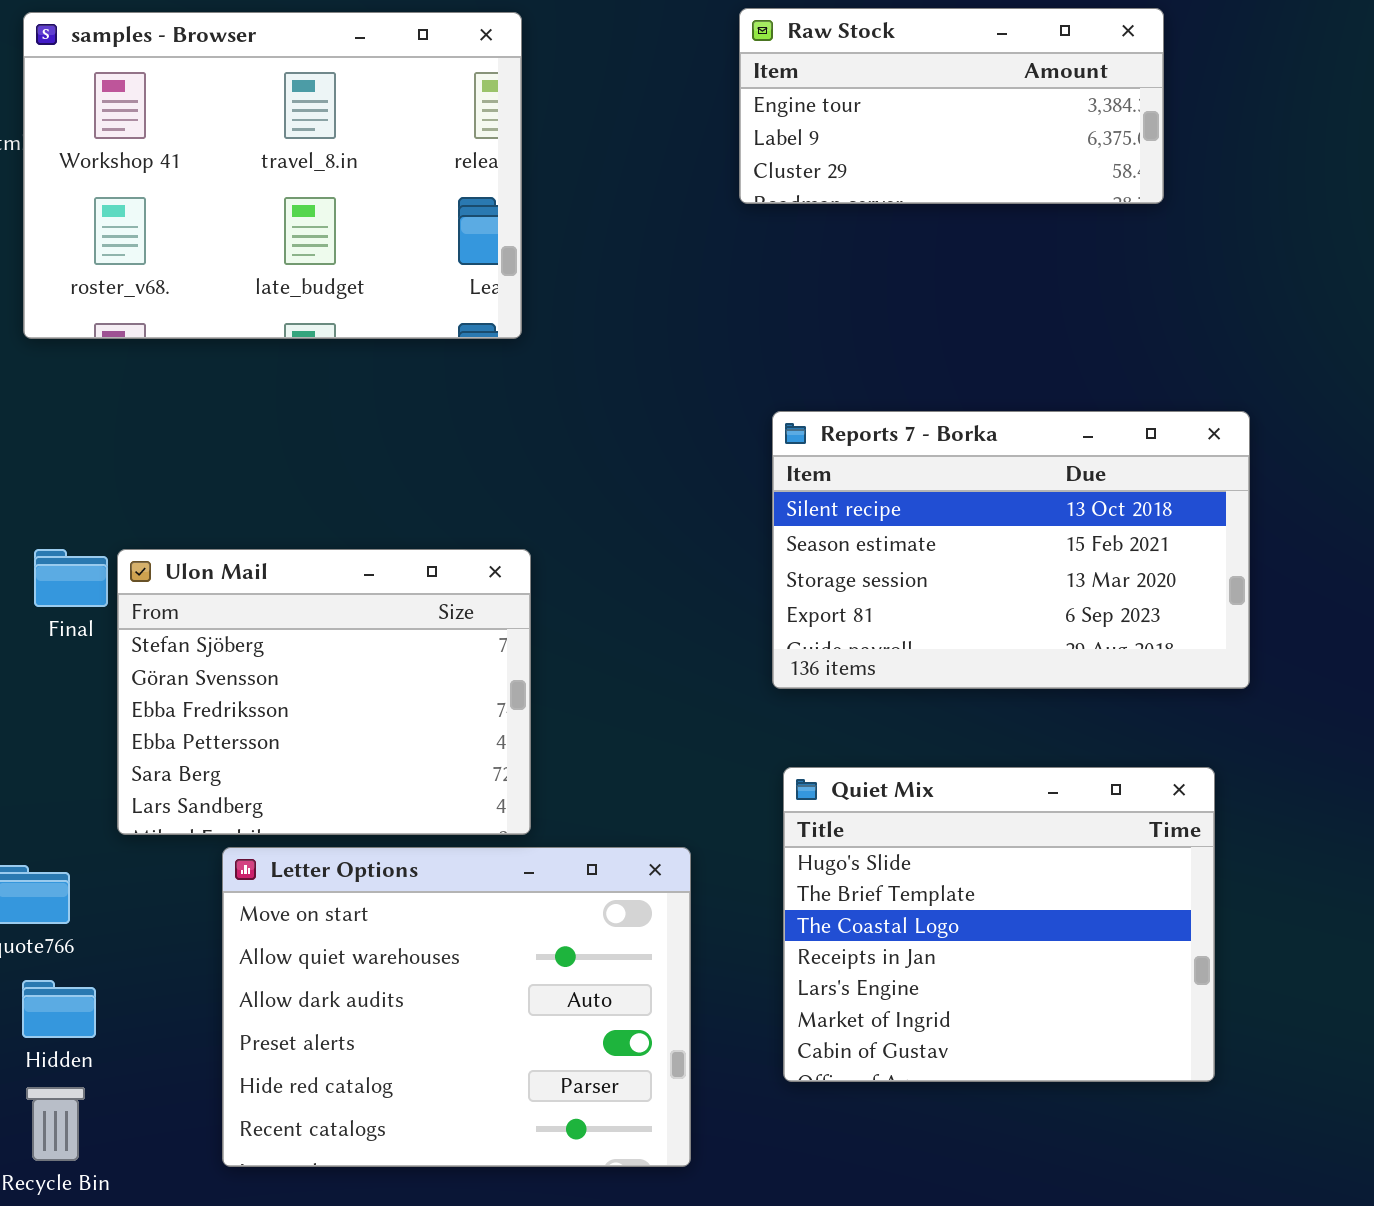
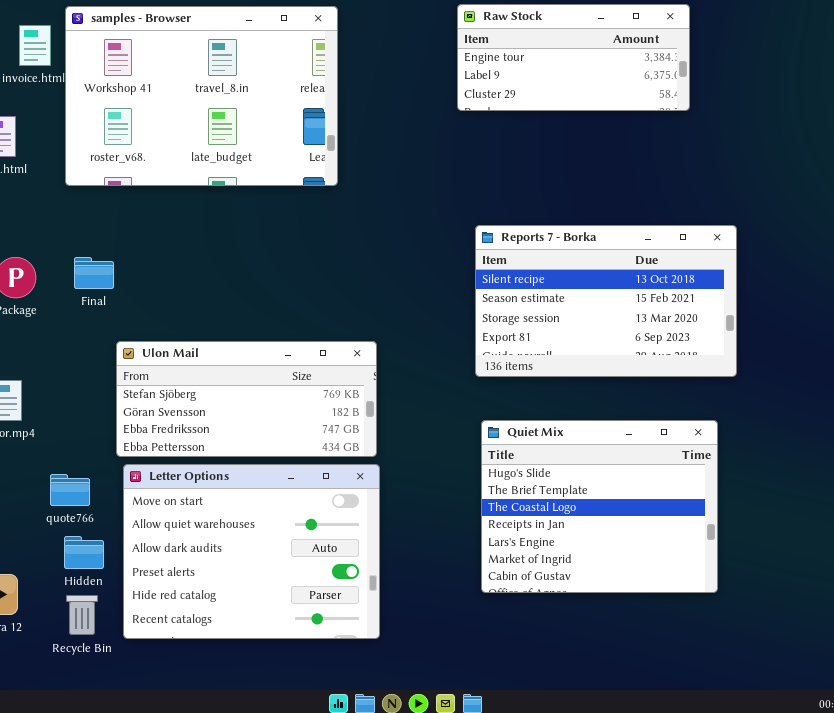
Final: [34,549,108,607] -> [74,257,114,289], moved
Ulon Mail: [117,549,531,835] -> [116,341,377,457], resized
Letter Options: [222,847,691,1167] -> [123,464,380,639], moved

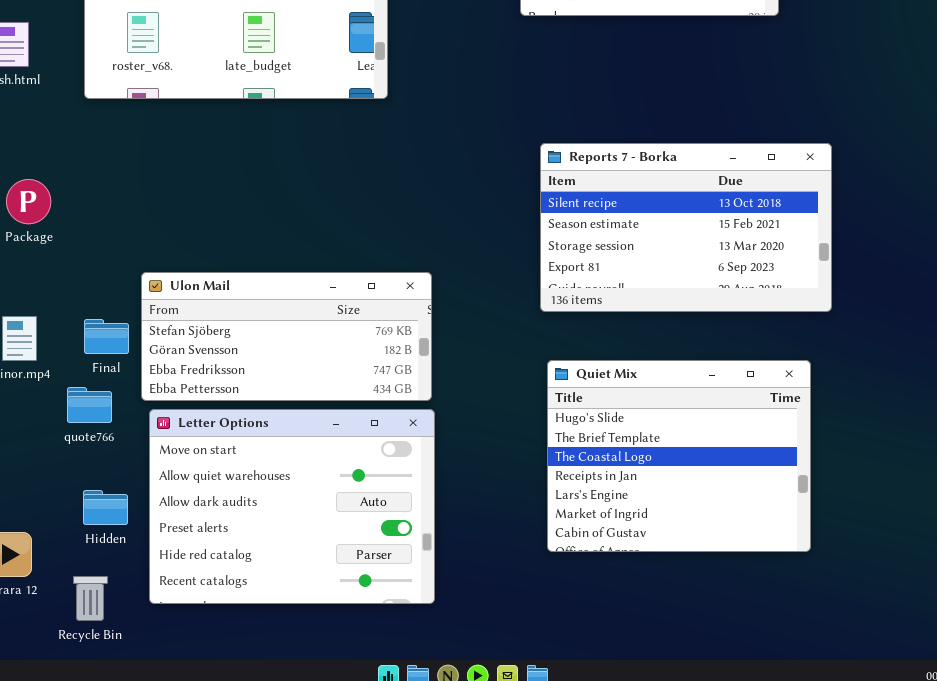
Final: [74,257,114,289] -> [84,319,129,354], moved
quote766: [50,474,90,506] -> [67,387,112,423], moved
Recycle Bin: [66,595,98,635] -> [73,576,108,621], moved

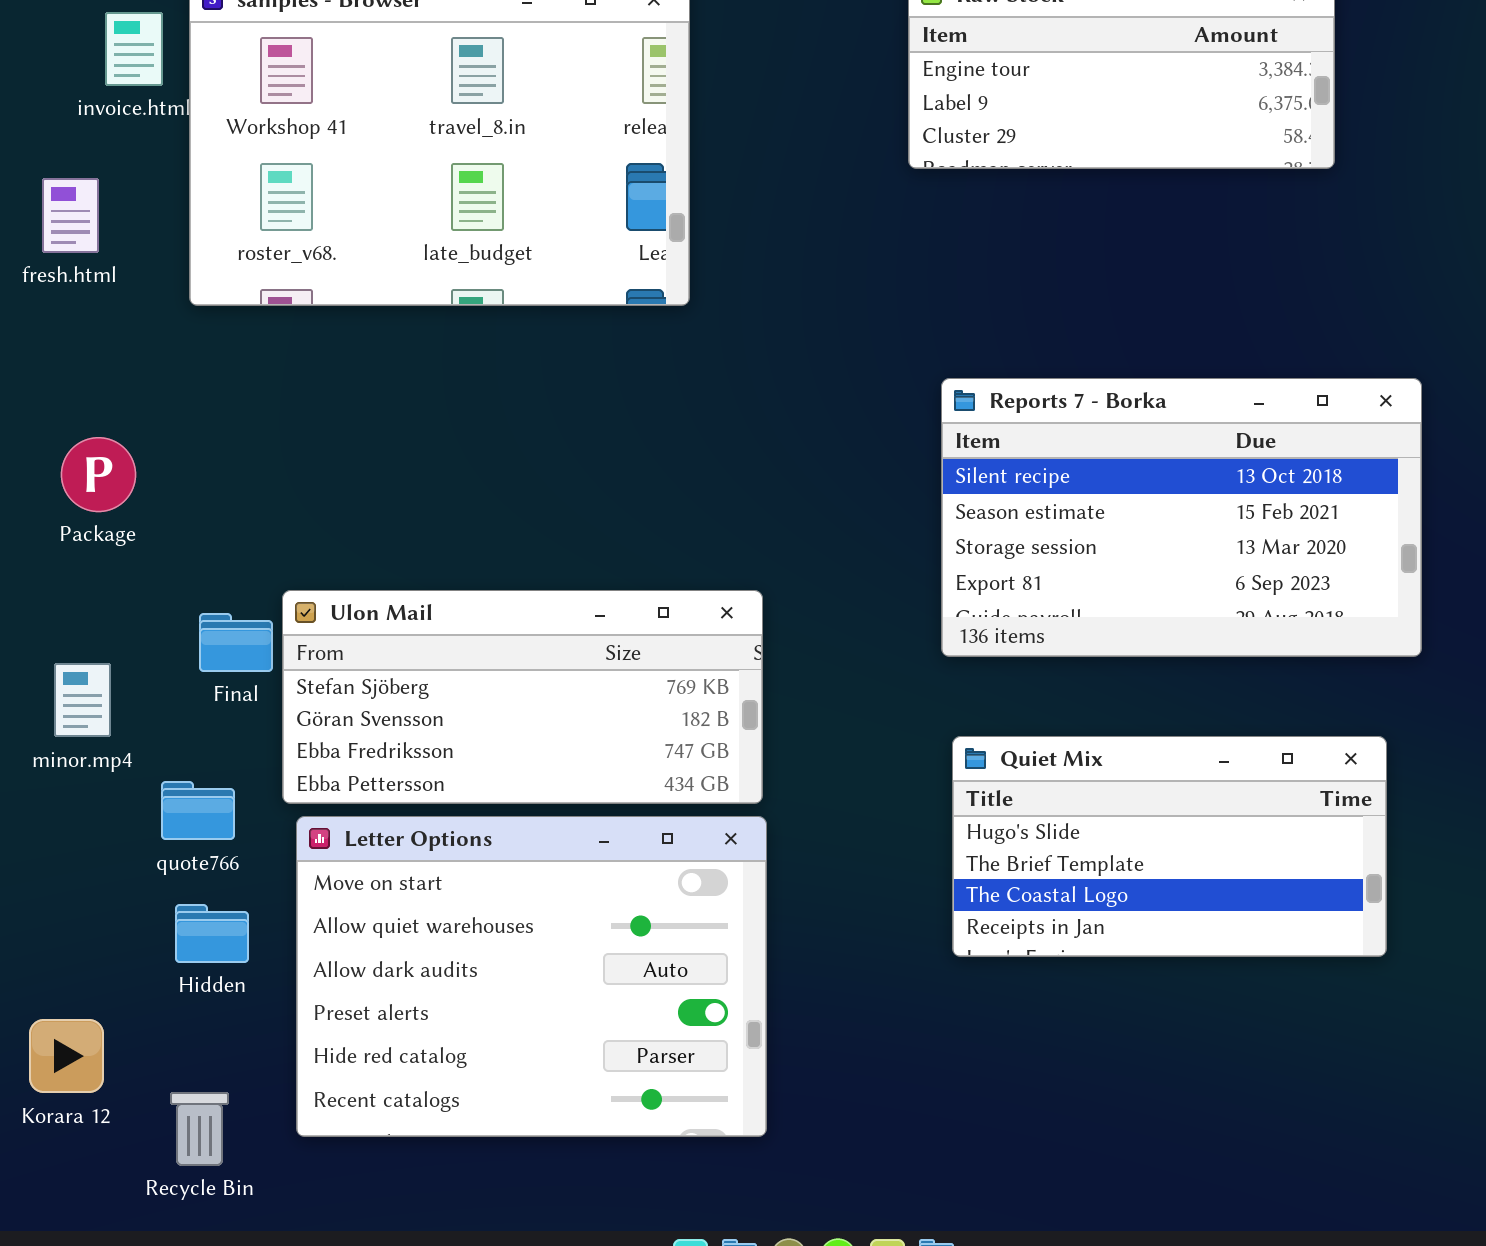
Final: [84,319,129,354] -> [199,613,273,672], moved
Quiet Mix: [547,360,811,552] -> [952,736,1387,957], resized
Hidden: [83,490,128,525] -> [175,904,249,963], moved

